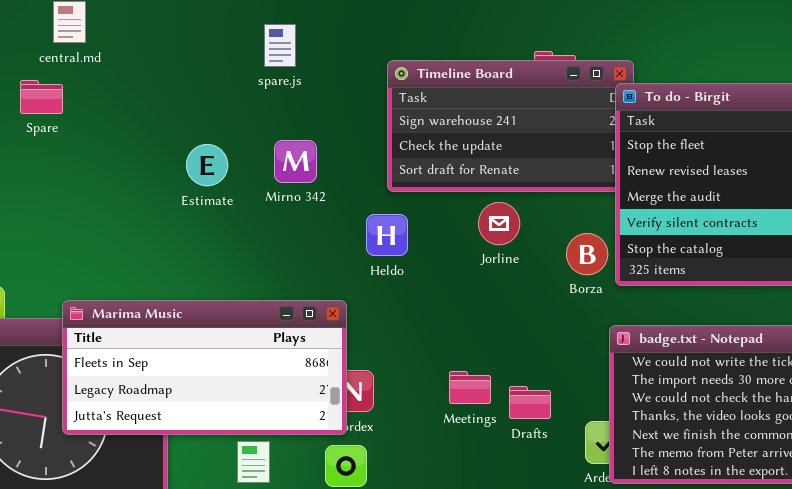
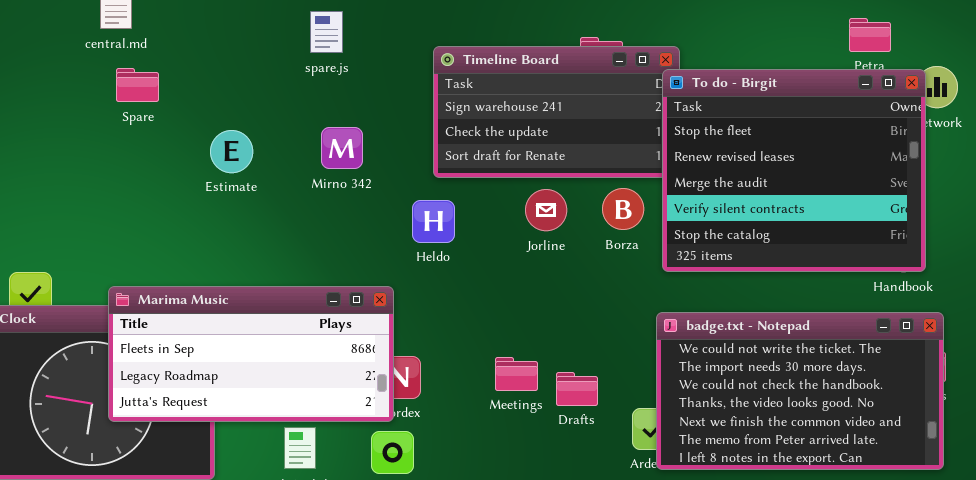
Spare: [20,80,63,114] -> [116,68,159,102], moved
Estimate: [186,144,228,186] -> [210,130,253,173], moved
Borza: [566,233,608,275] -> [602,188,644,230], moved

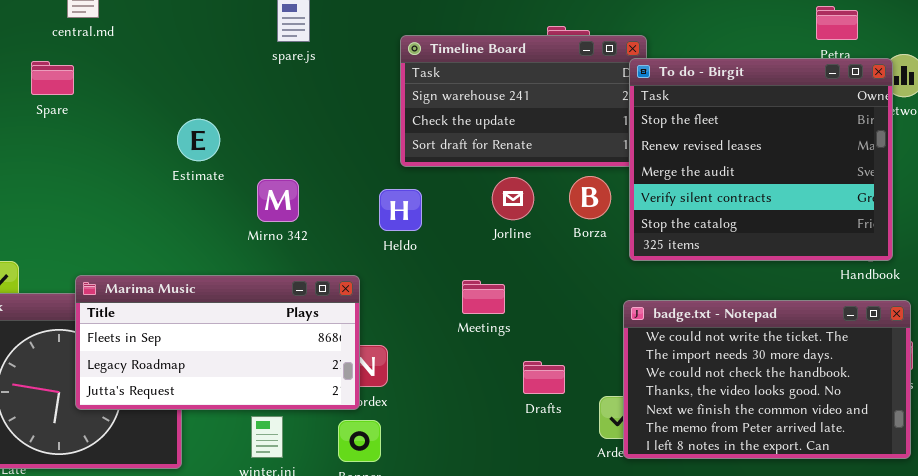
Spare: [116,68,159,102] -> [31,61,74,95], moved
Mirno 342: [321,127,363,169] -> [257,179,299,222], moved
Meetings: [495,357,538,391] -> [462,280,505,314], moved

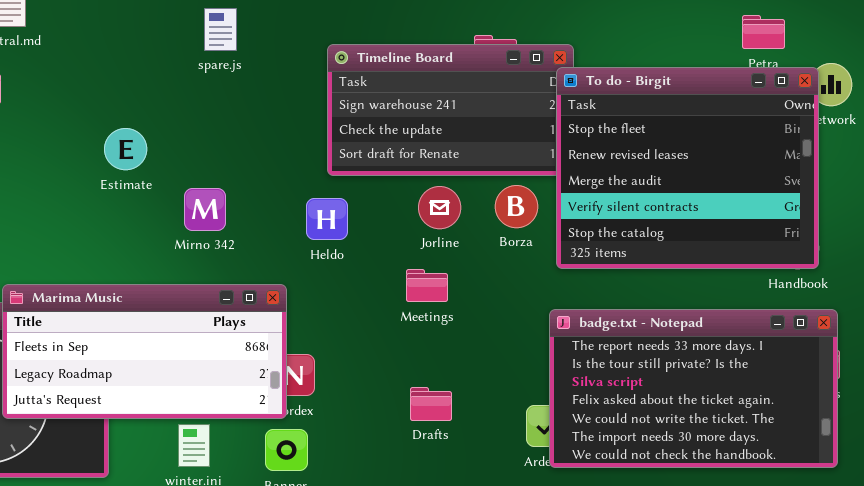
Meetings: [462,280,505,314] -> [406,269,448,302], moved
badge.txt - Notepad: [623,300,911,459] -> [549,309,838,468], scrolled up 4 rows
Drafts: [523,361,565,394] -> [410,387,452,421], moved

